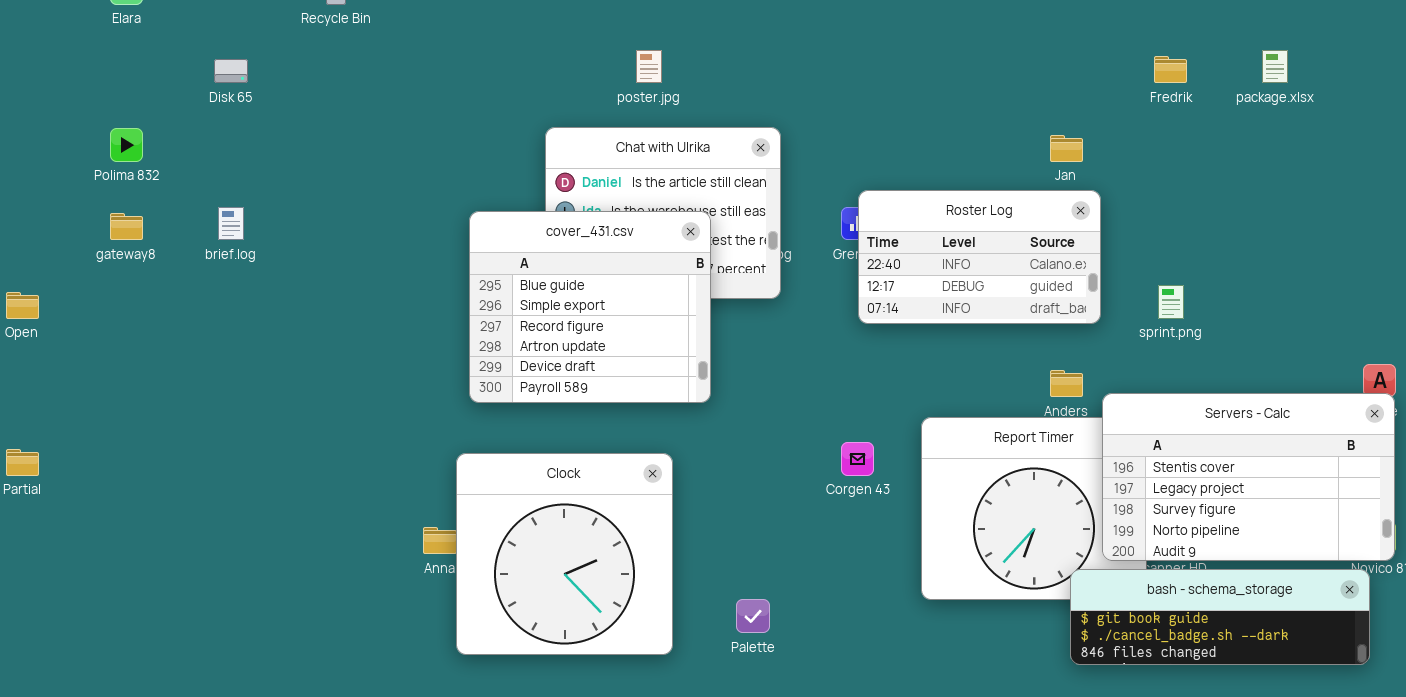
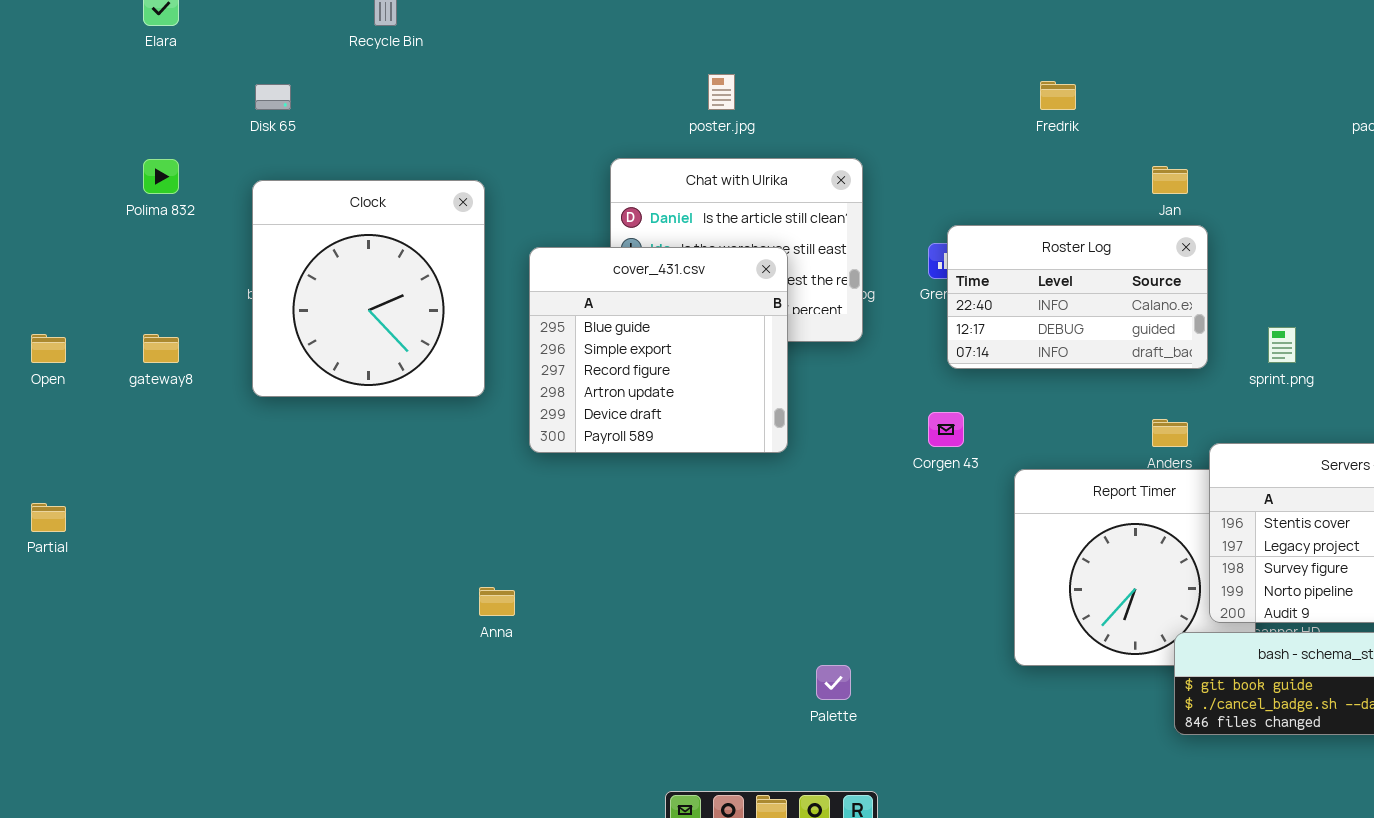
Fredrik: [1154,56,1187,83] -> [1040,81,1076,110], moved
gateway8: [110,213,143,240] -> [143,334,179,363], moved
Corgen 43: [841,442,874,476] -> [928,412,964,447], moved
Clock: [456,453,673,655] -> [252,180,485,397], moved

